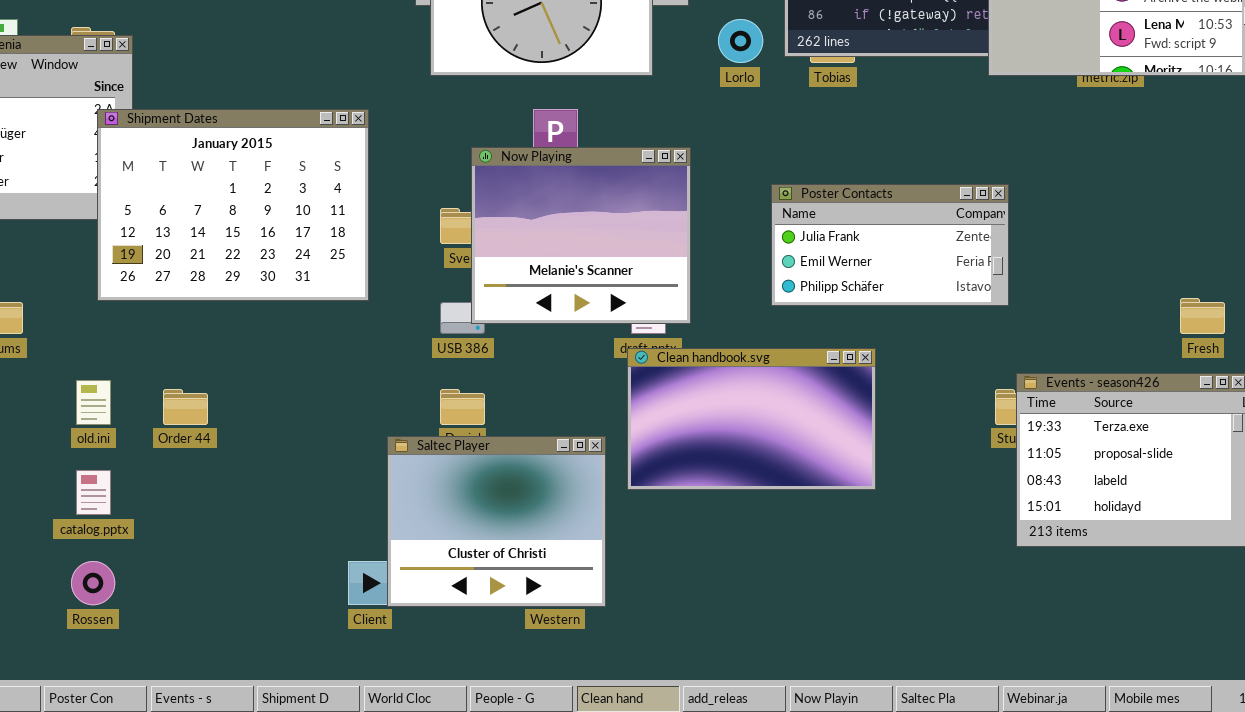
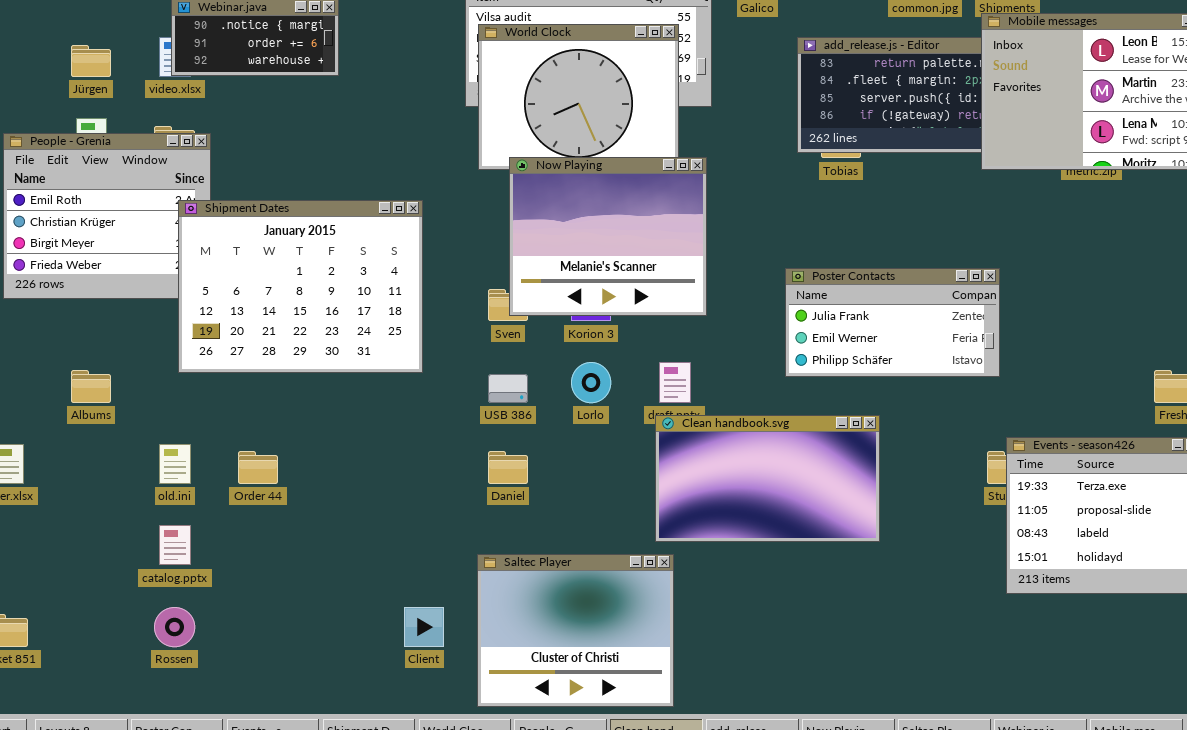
Lorlo: [718,19,763,63] -> [571,362,611,403], moved
Now Playing: [471,147,691,324] -> [509,157,707,316], moved
Saltec Player: [387,436,606,607] -> [477,554,674,707], moved

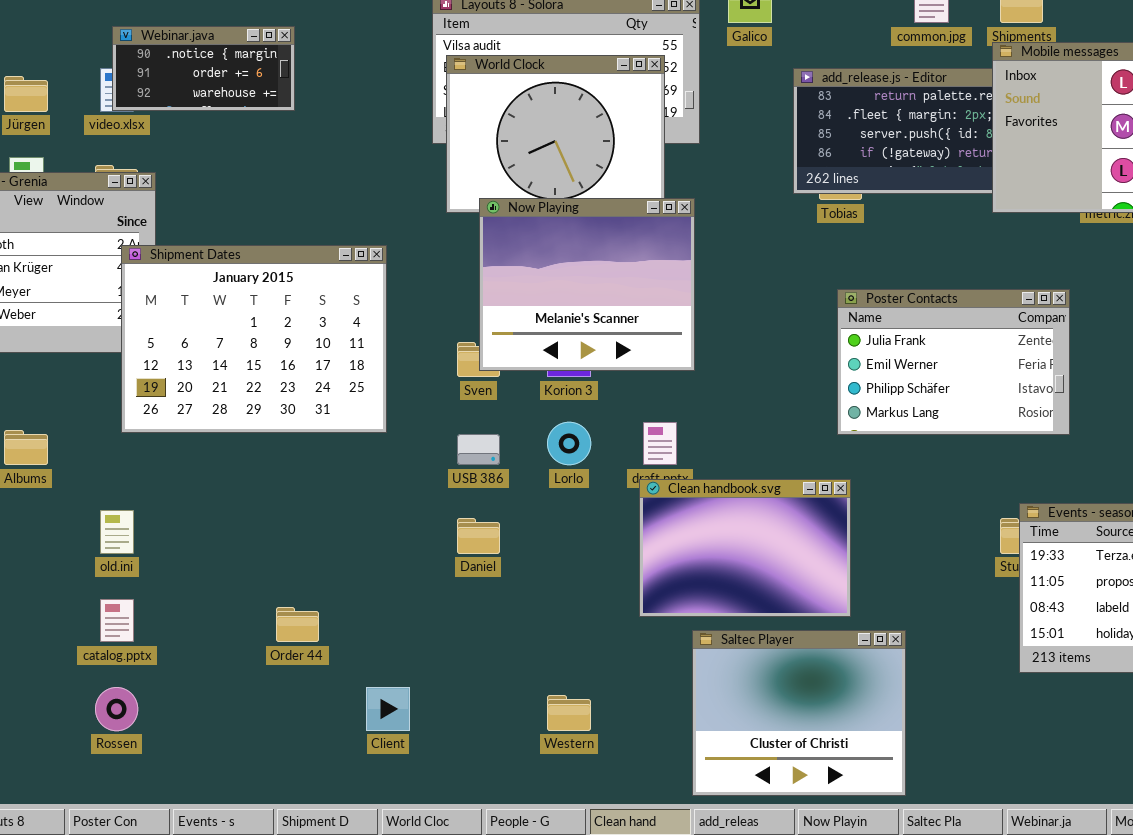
Poster Contacts: [785,268,1000,377] -> [837,289,1070,435], moved, resized
Clean handbook.svg: [655,415,880,542] -> [639,479,851,617], resized
Order 44: [238,451,278,484] -> [276,607,319,642], moved
Saltec Player: [477,554,674,707] -> [692,630,906,796], moved

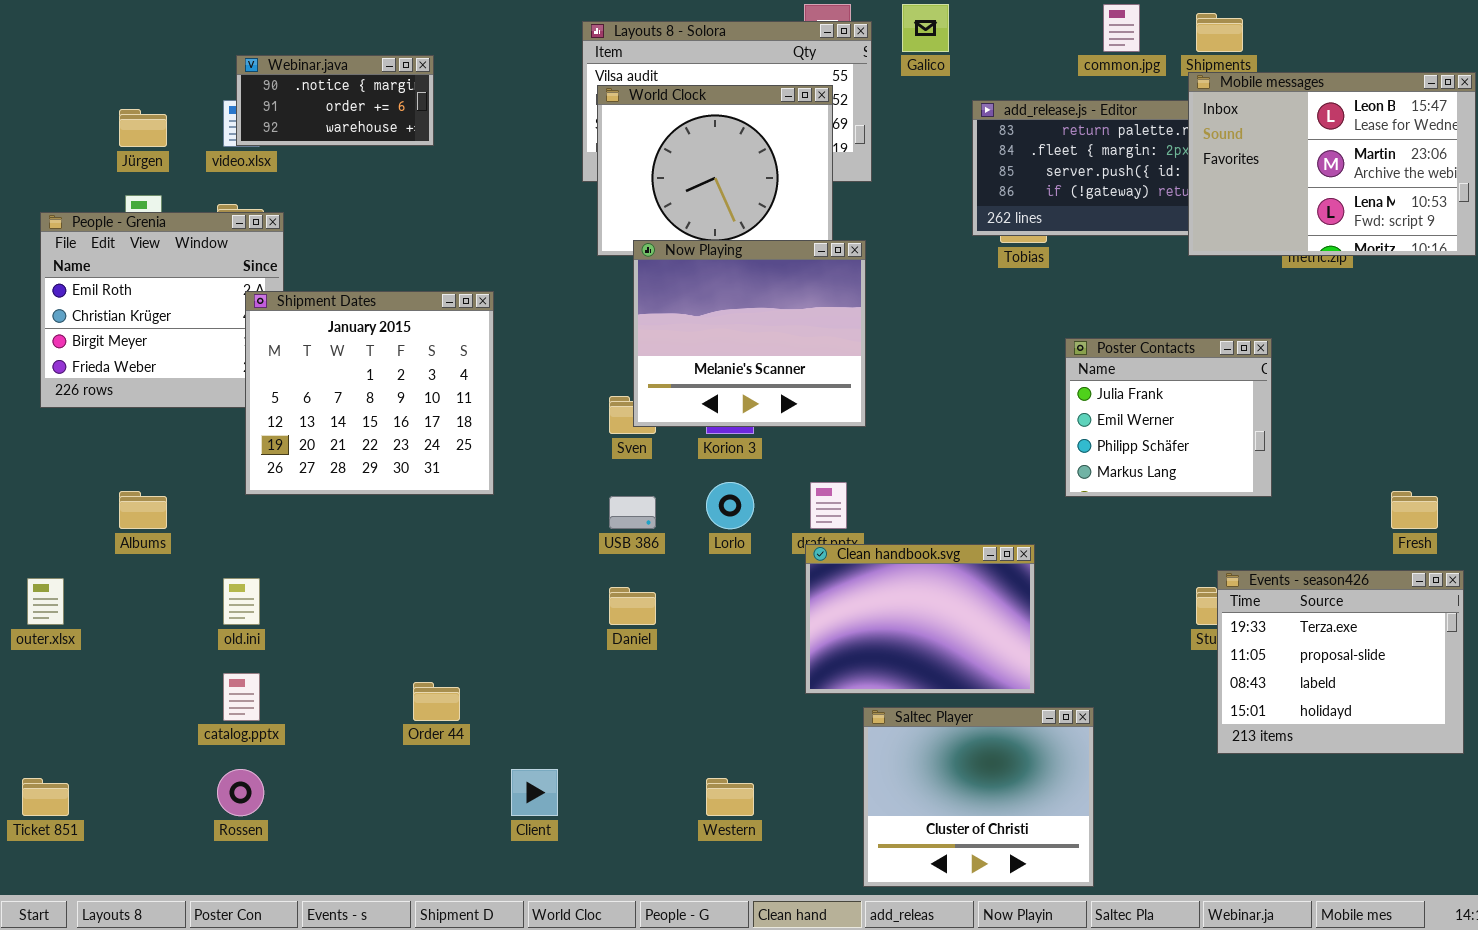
Shipment Dates: [121,245,387,433] -> [245,291,494,495], resized
Poster Contacts: [837,289,1070,435] -> [1065,338,1272,497], resized

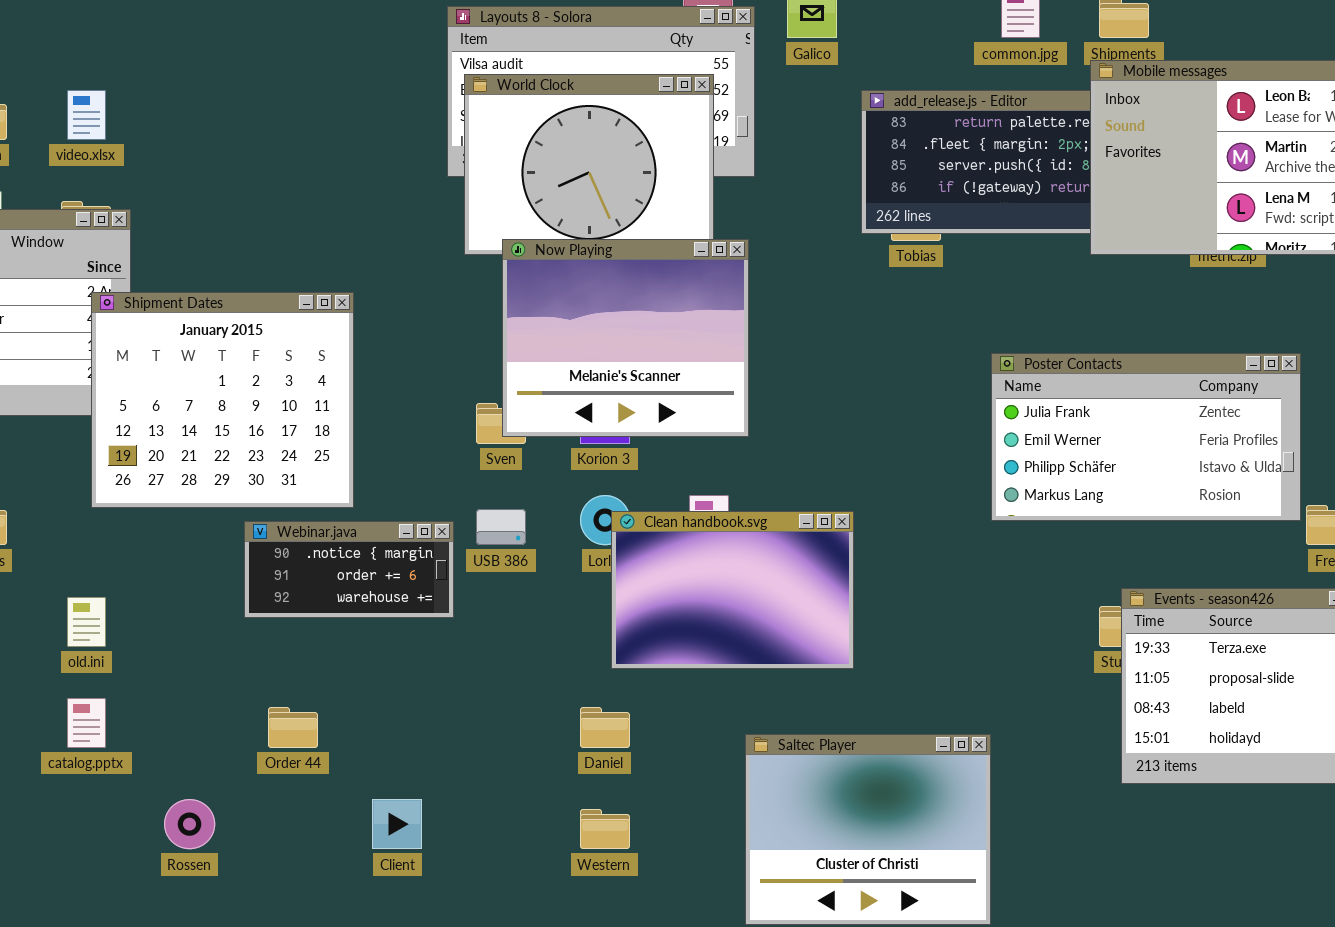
Webinar.java: [236,55,434,146] -> [244,521,454,618], moved
Poster Contacts: [1065,338,1272,497] -> [991,353,1301,521], moved, resized
Clean handbook.svg: [805,544,1035,694] -> [611,511,854,669], moved
Daniel: [609,587,656,625] -> [580,707,630,748], moved
Rossen: [217,769,264,816] -> [164,799,215,849], moved

